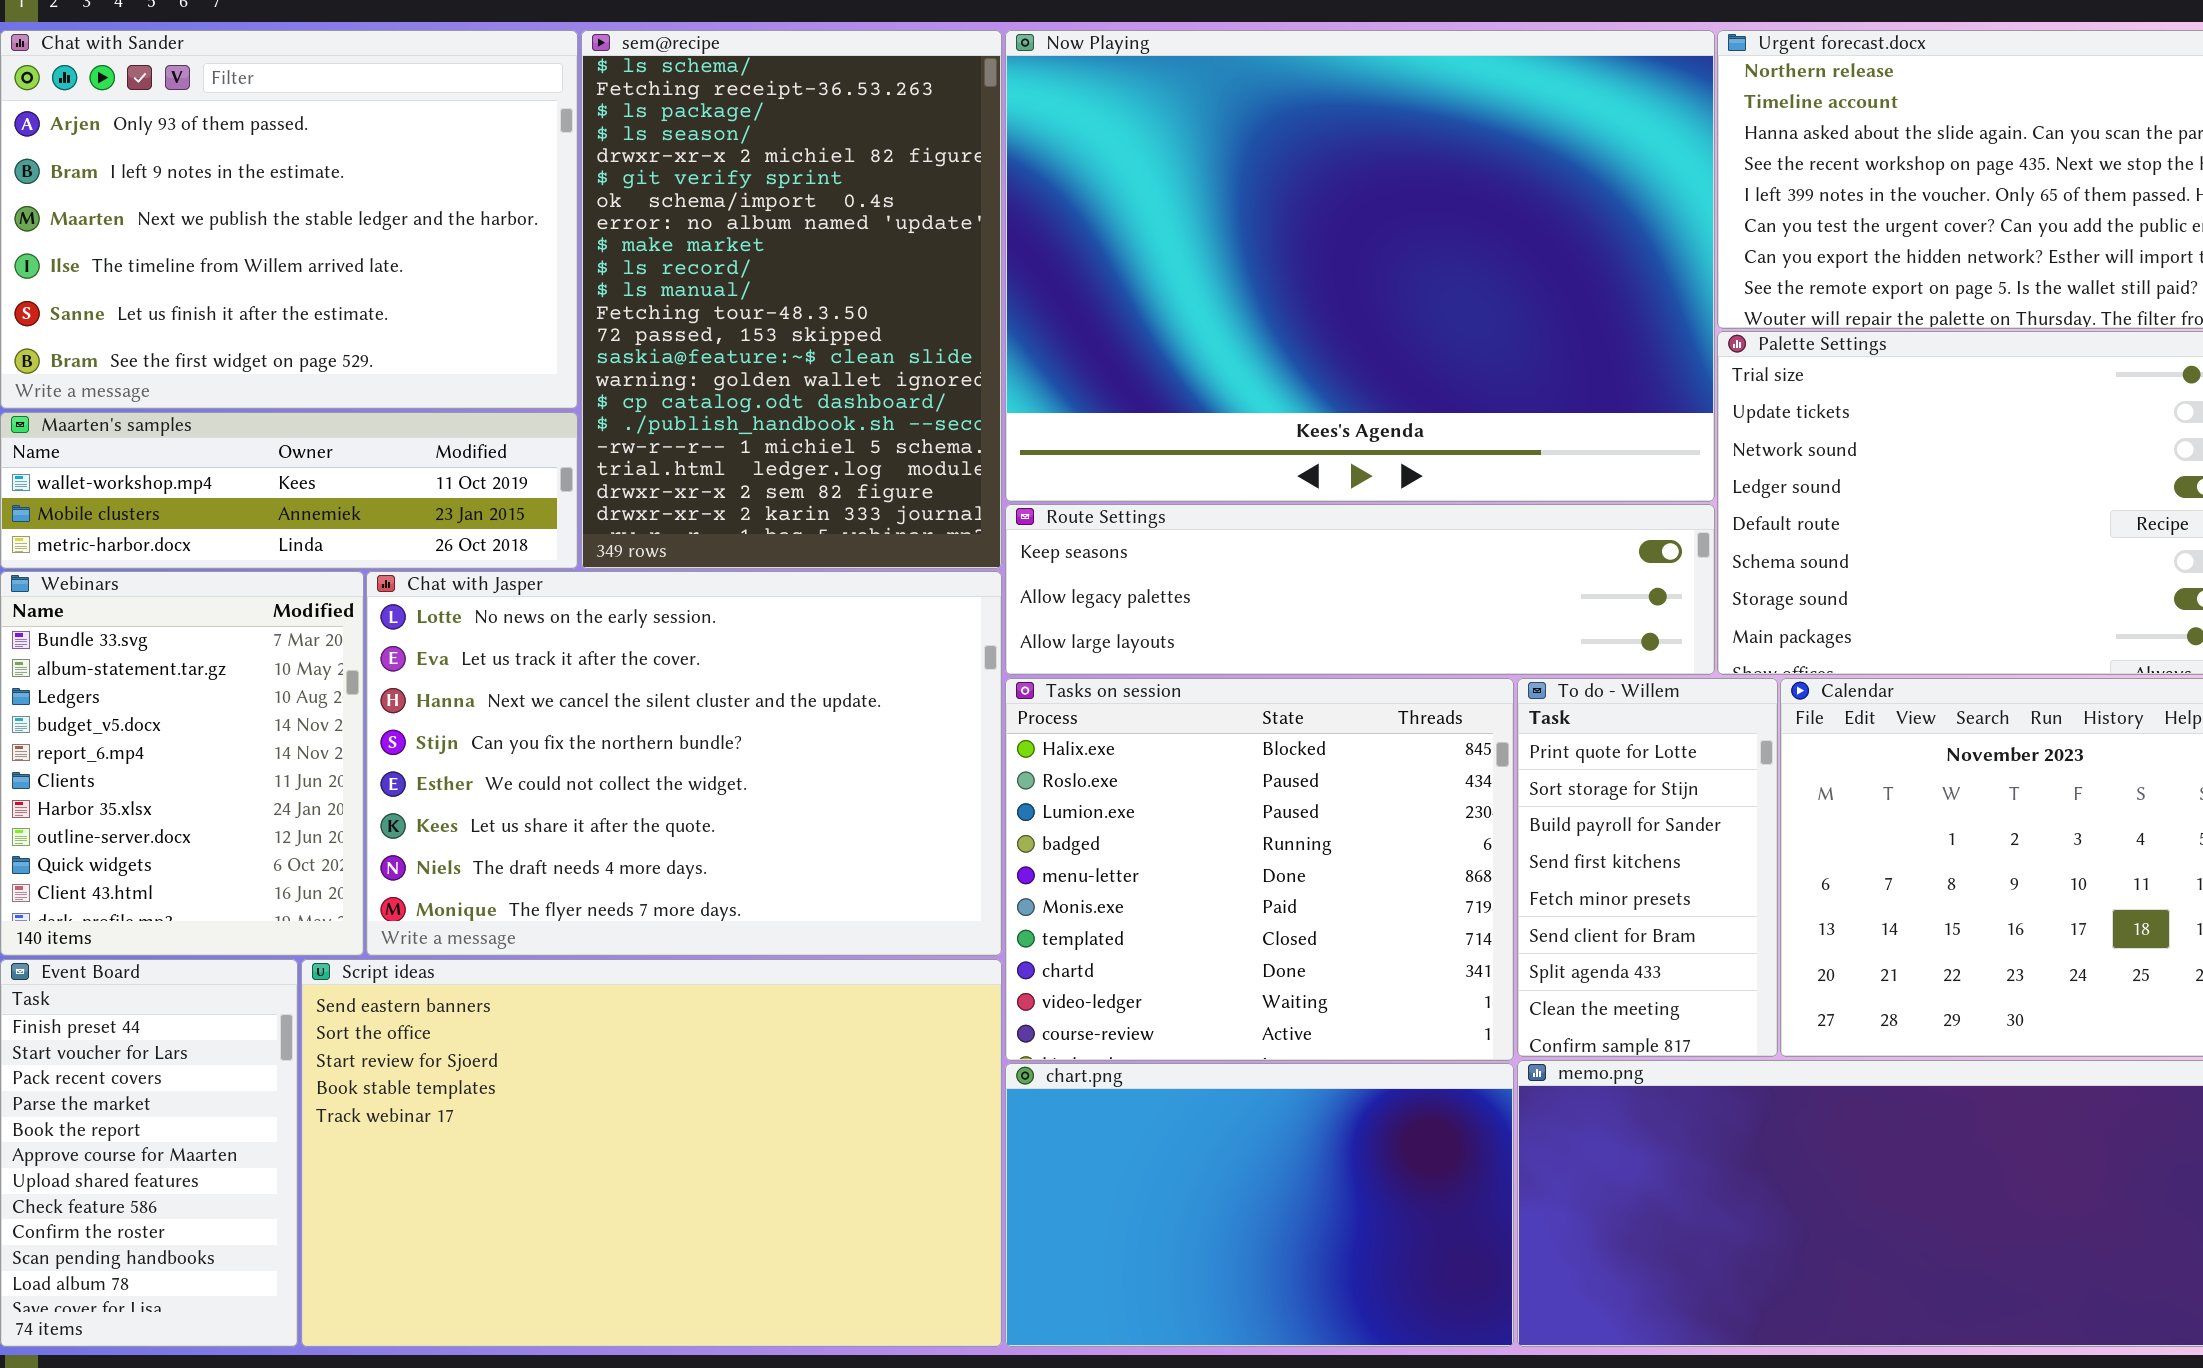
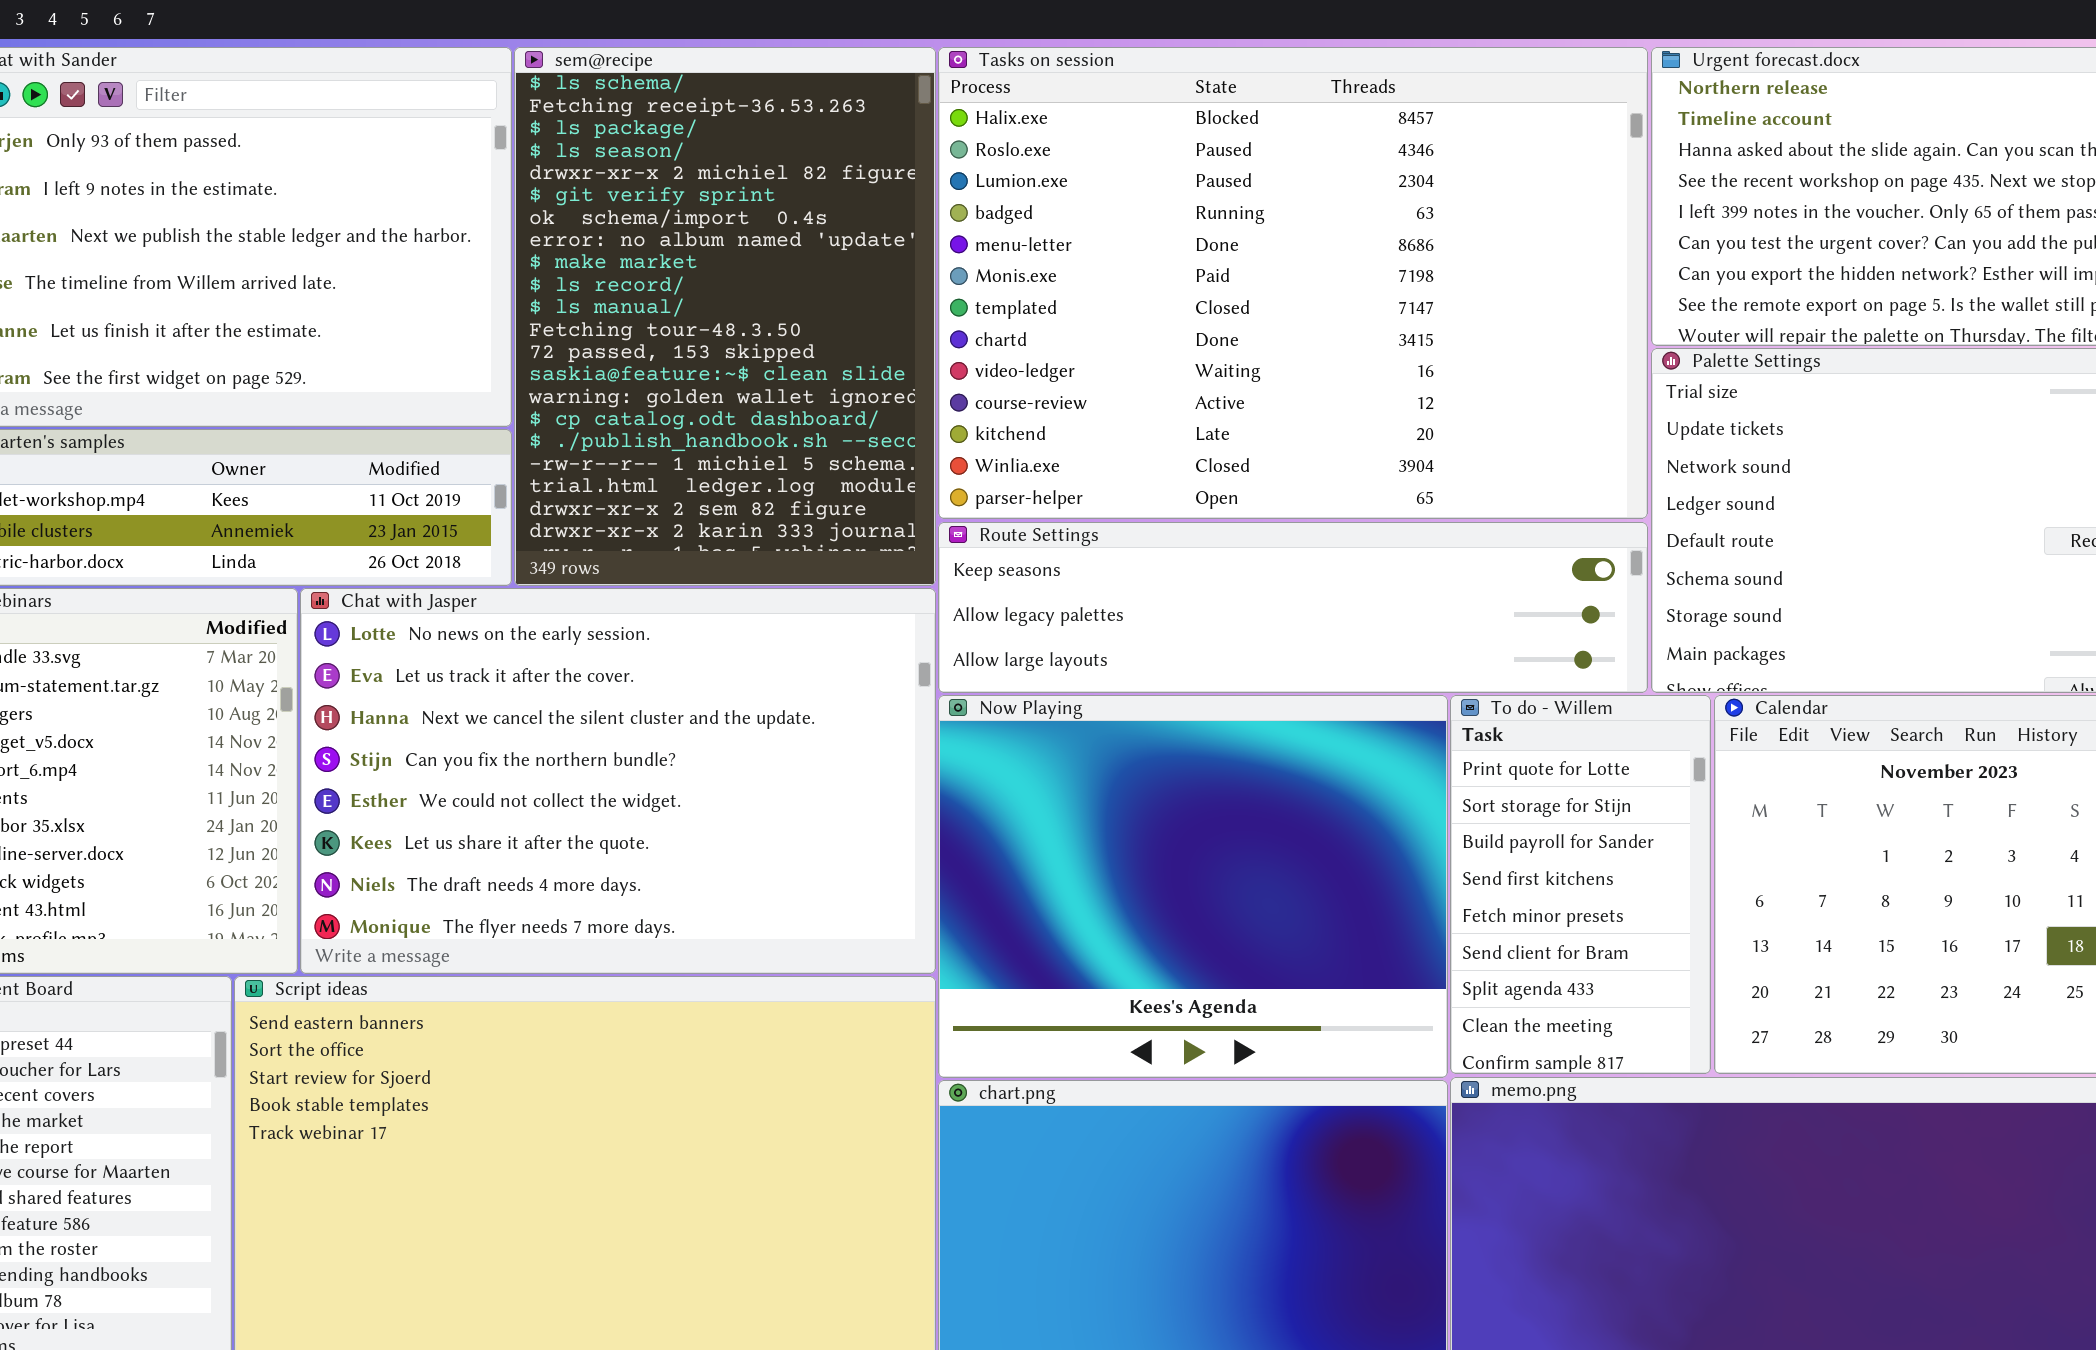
Now Playing: [1005,30,1715,502] -> [938,695,1448,1078], moved, resized
Tasks on session: [1005,678,1514,1061] -> [938,47,1648,519], moved, resized

